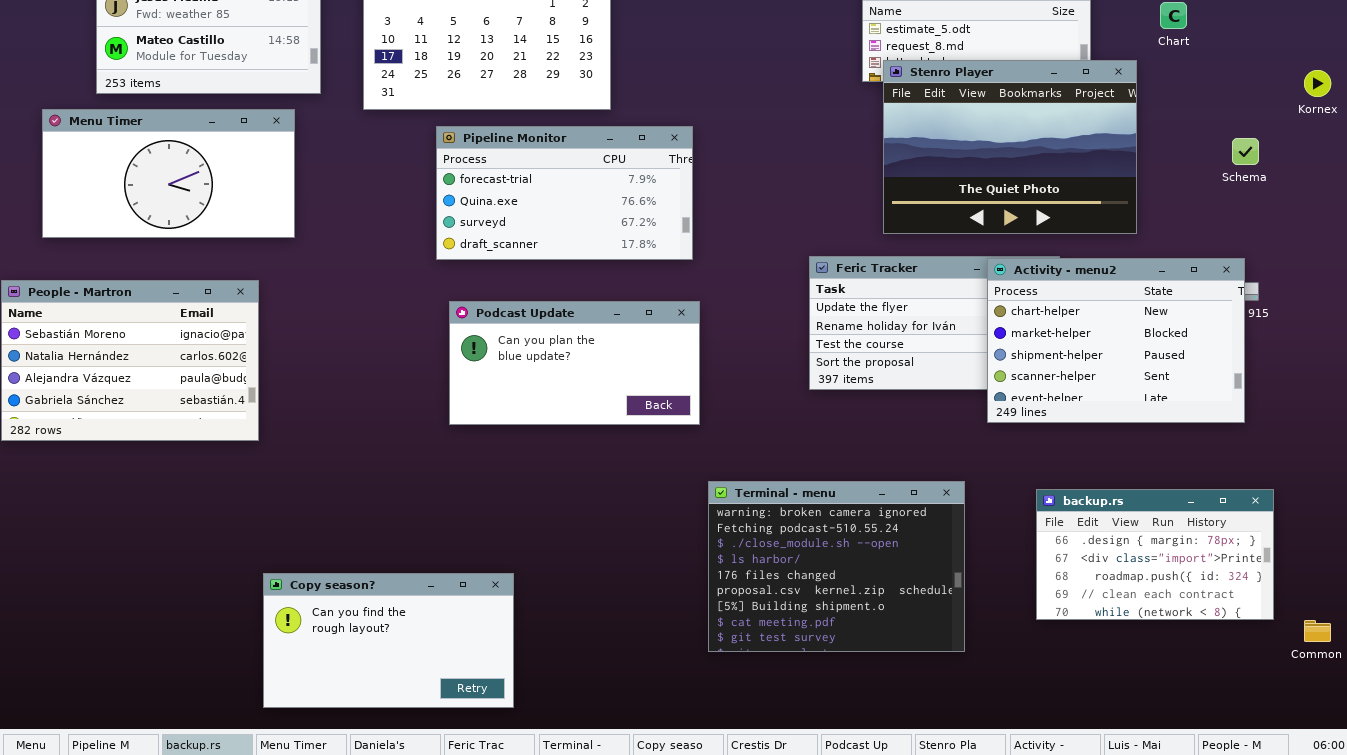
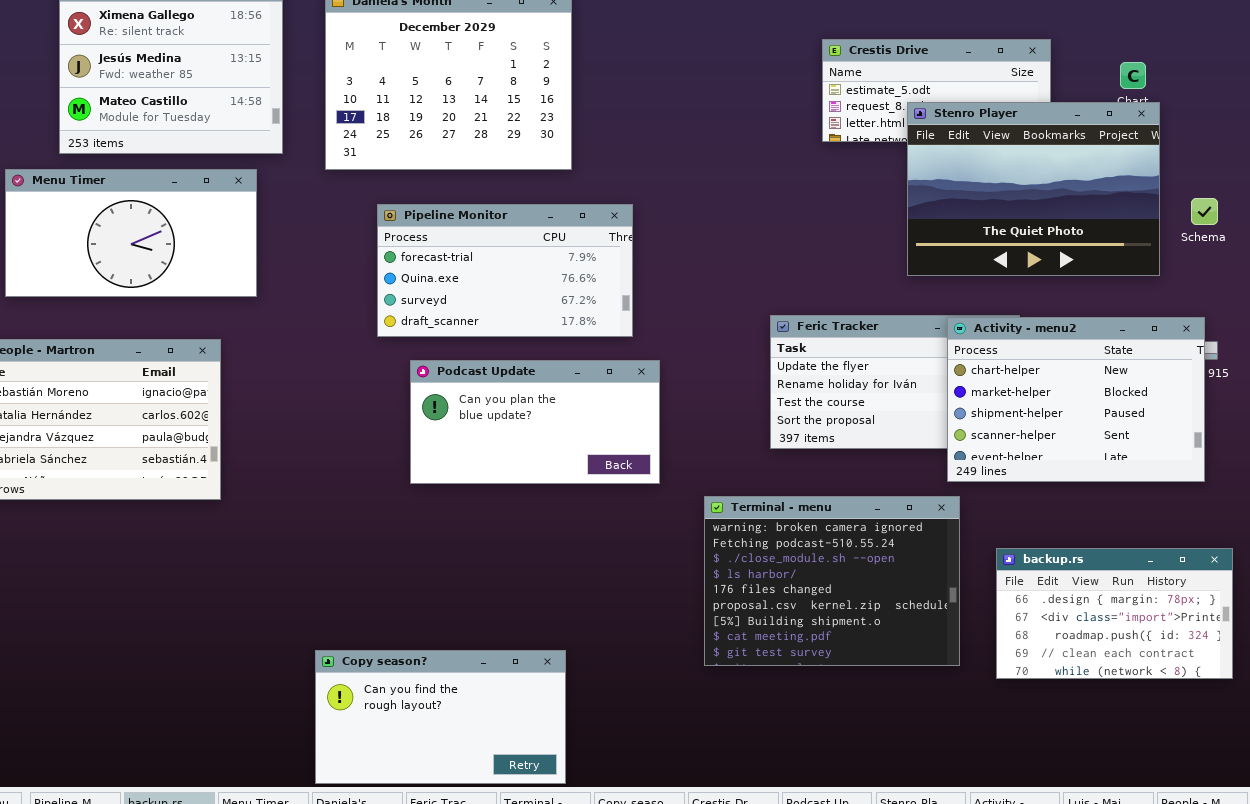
Stenro Player: [883,60,1137,234] -> [907,102,1160,276], moved
Pipeline Monitor: [436,126,693,260] -> [377,204,633,337], moved
Terminal - menu: [708,481,965,652] -> [704,496,960,666], moved
Copy season?: [263,573,514,708] -> [315,650,566,784], moved

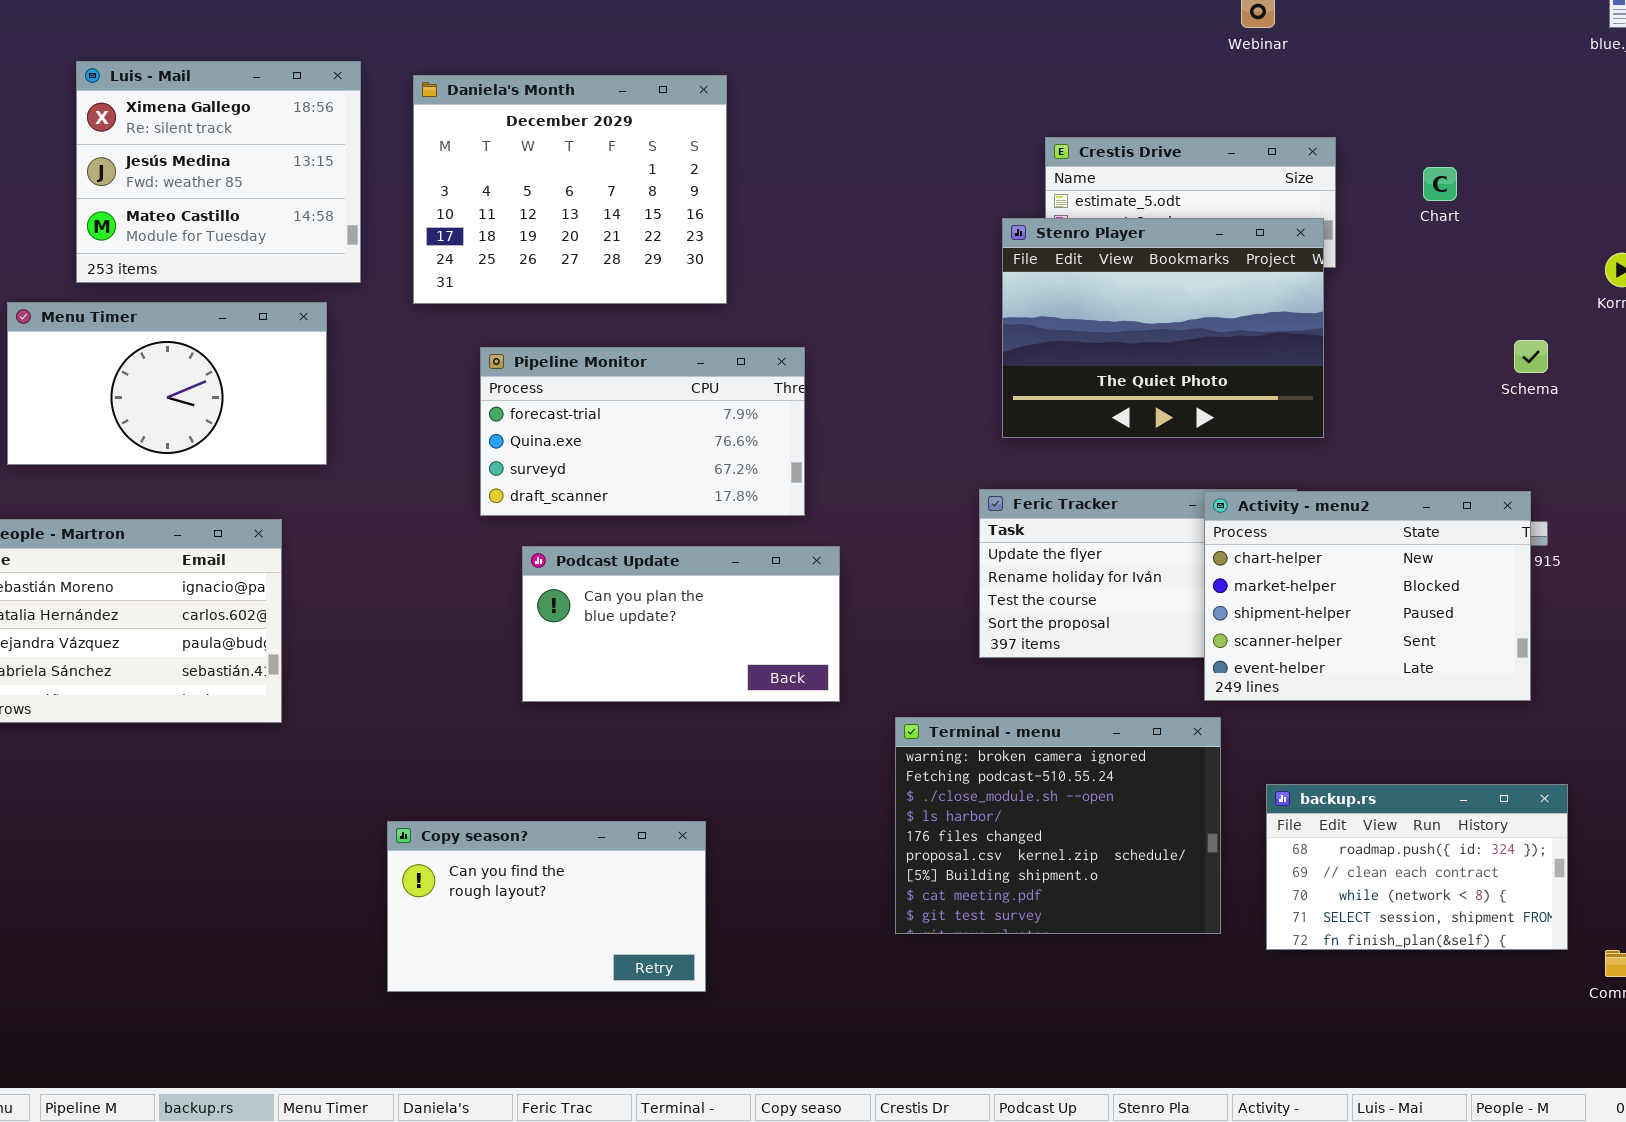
Stenro Player: [907,102,1160,276] -> [1002,218,1324,438], moved
backup.rs: [996,548,1233,679] -> [1266,784,1568,950], scrolled down 2 rows
Copy season?: [315,650,566,784] -> [387,821,706,992], moved

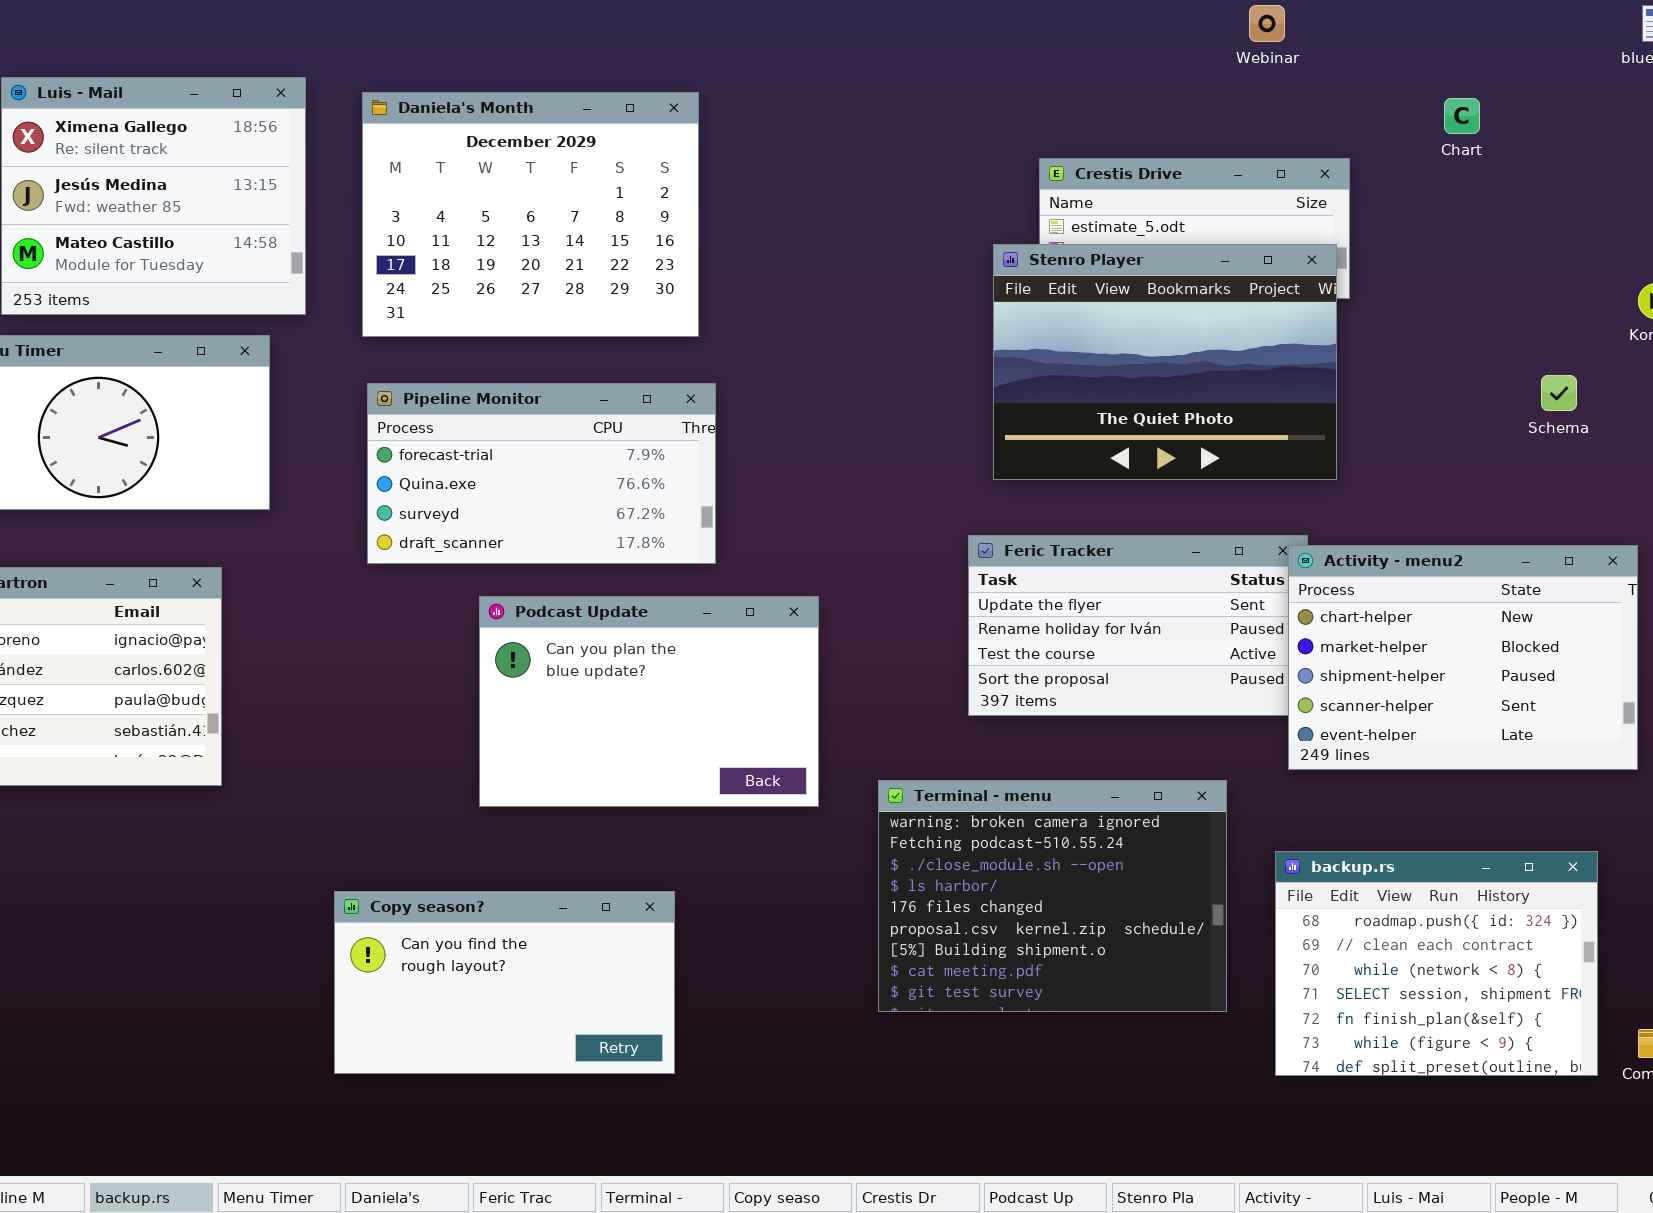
Chart: [1423,167,1457,201] -> [1444,98,1480,134], moved
Pipeline Monitor: [480,347,805,516] -> [367,383,716,564], moved
Activity - menu2: [1204,491,1531,701] -> [1288,545,1638,770], moved
Podcast Update: [522,546,840,702] -> [479,596,819,807], resized
backup.rs: [1266,784,1568,950] -> [1275,851,1598,1076], resized

